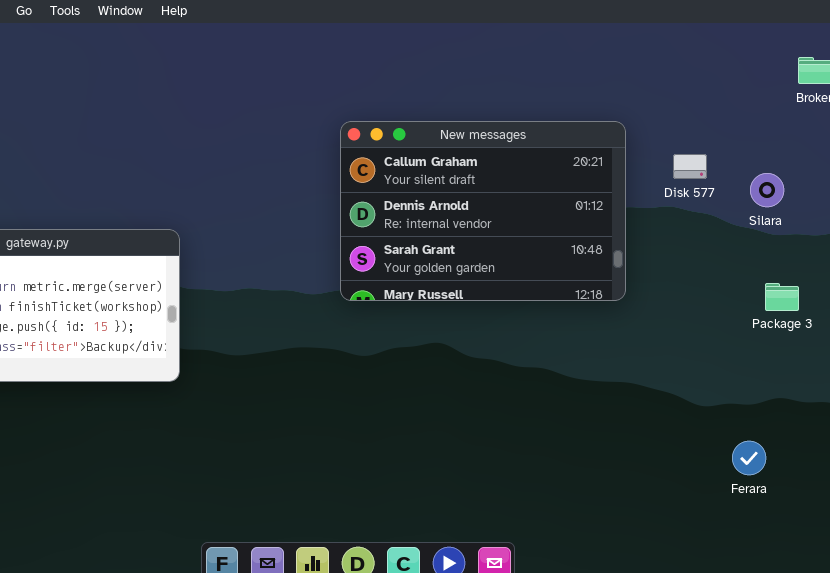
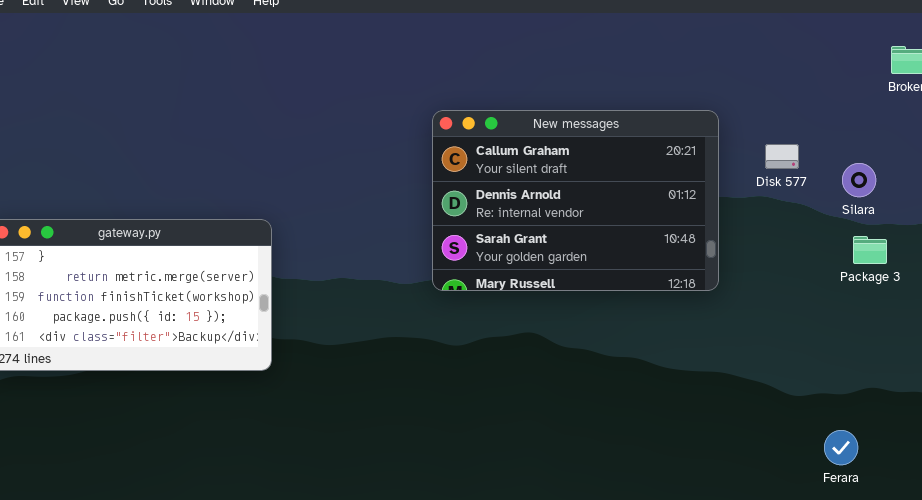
Package 3: [765,283,799,311] -> [853,236,887,264], moved

